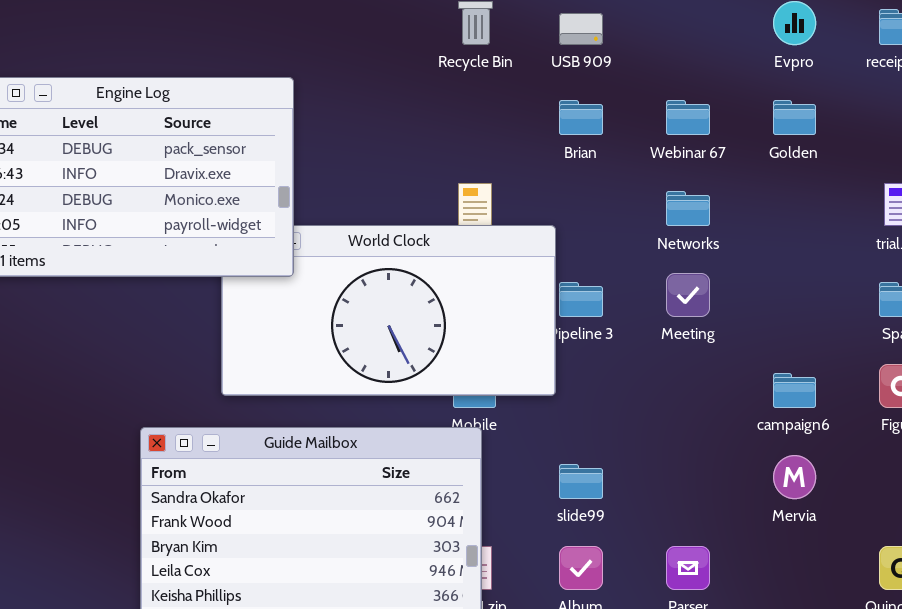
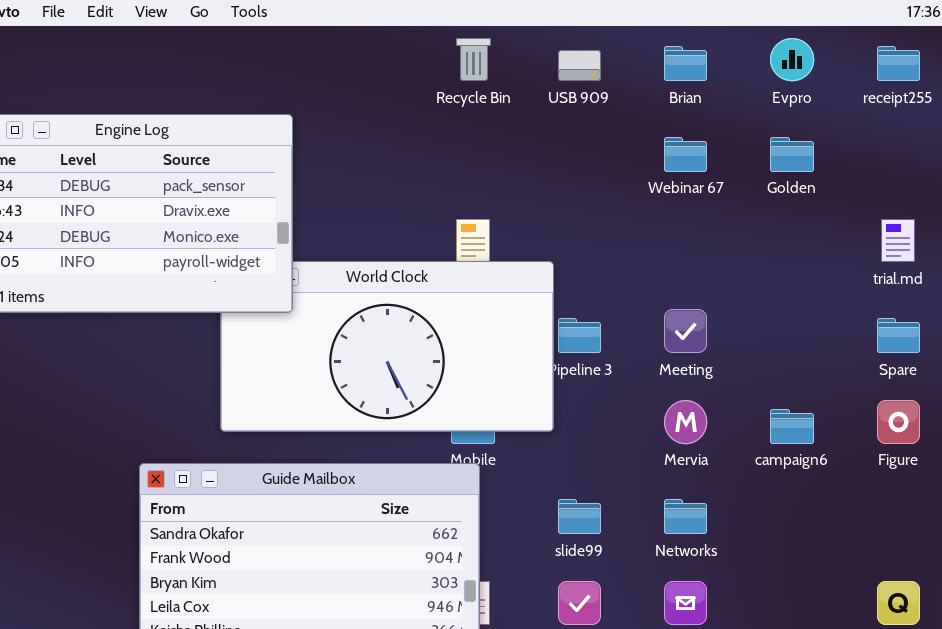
Brian: [559,100,603,135] -> [664,46,707,81], moved
Networks: [666,191,710,226] -> [664,499,707,534], moved
Mervia: [773,455,816,499] -> [664,400,707,444], moved

